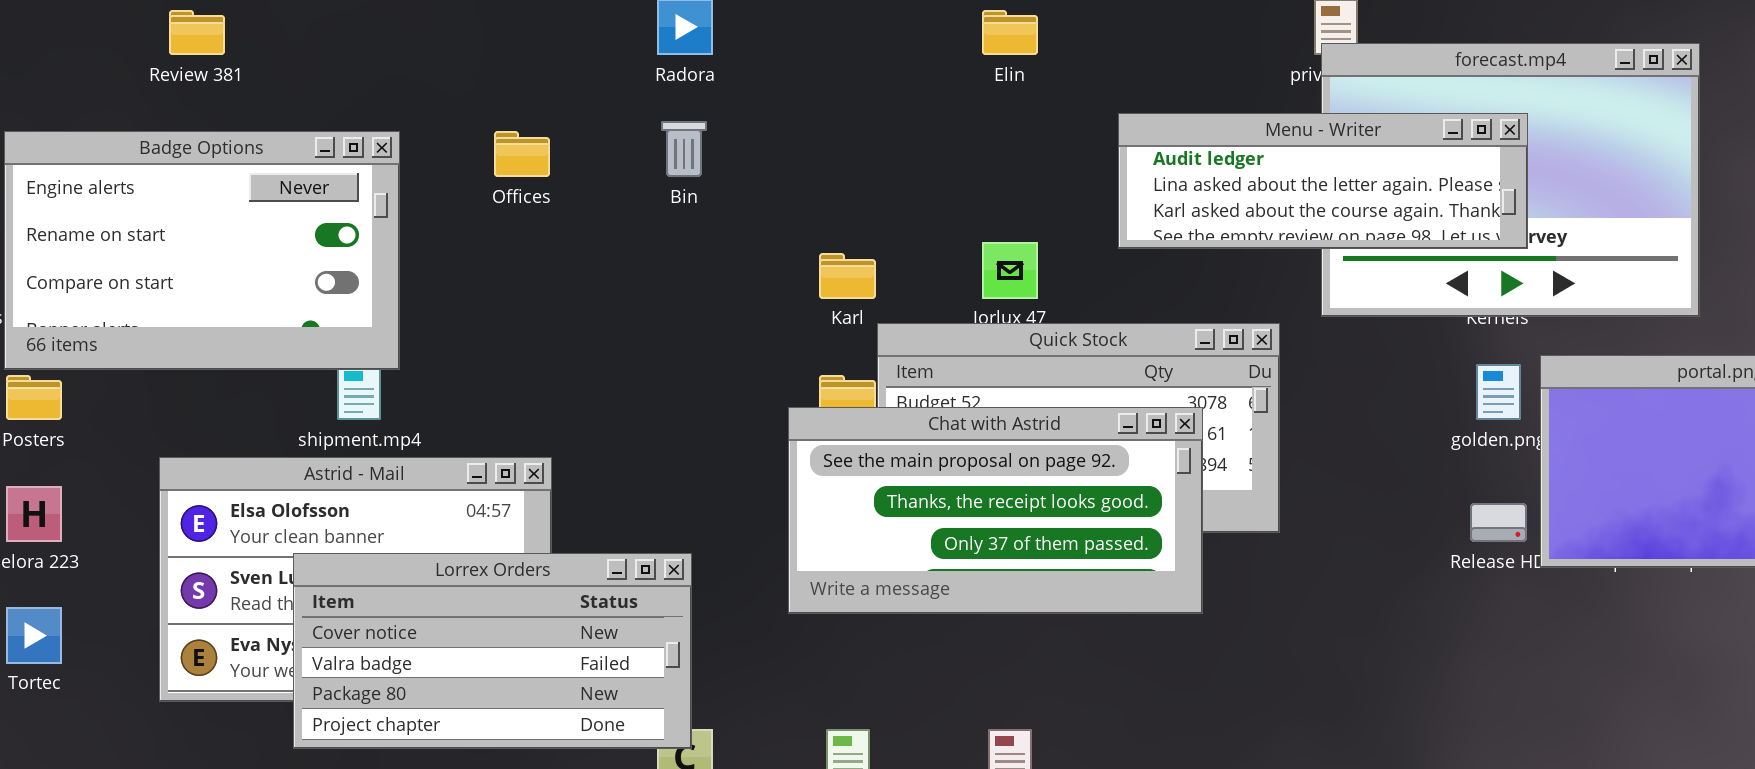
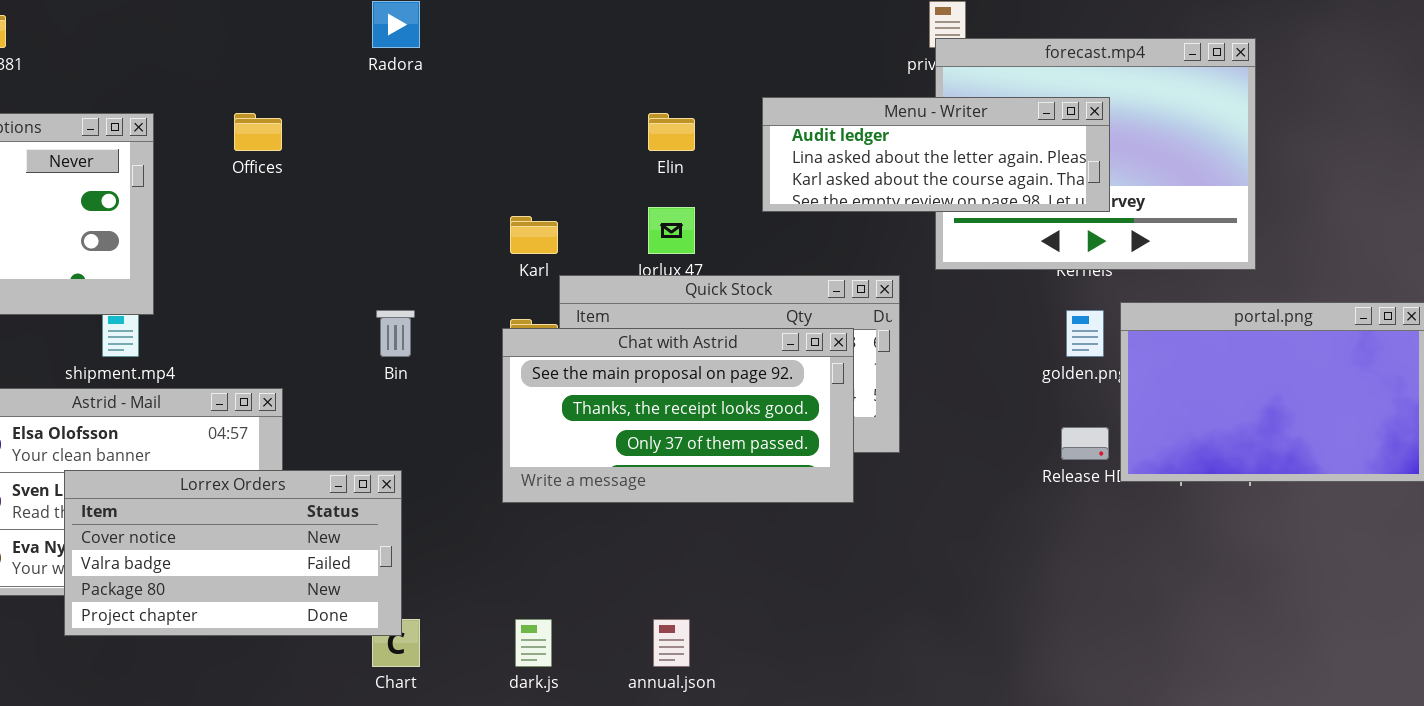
Elin: [982,10,1038,55] -> [648,113,695,151], moved
Bin: [661,121,707,177] -> [376,310,415,357], moved
Chat with Astrid: [788,407,1203,614] -> [502,328,854,503], moved

